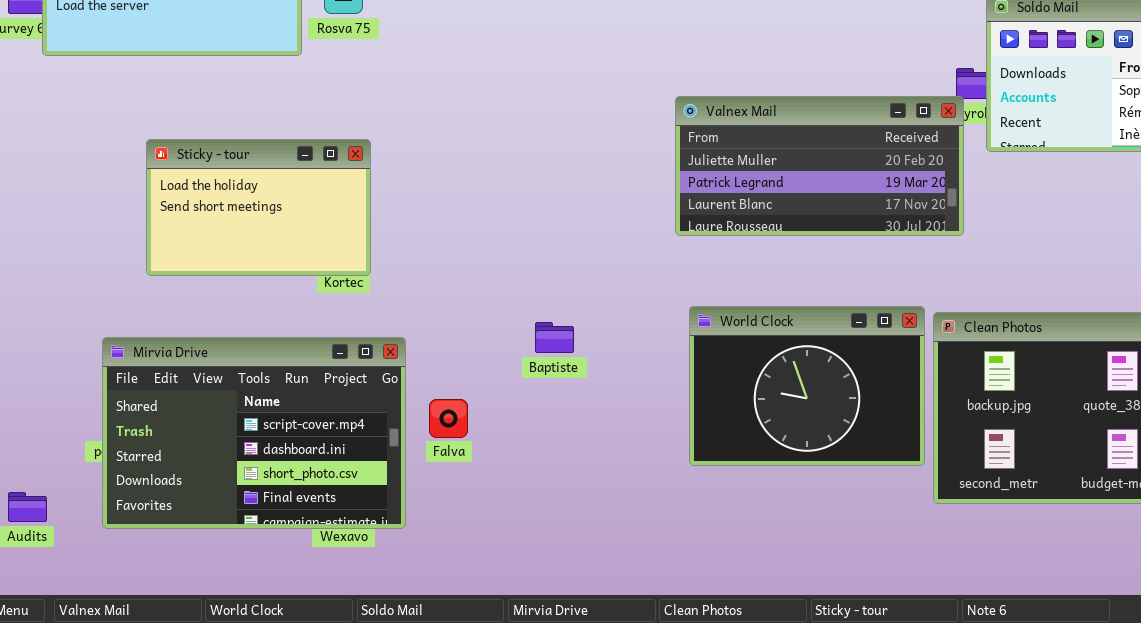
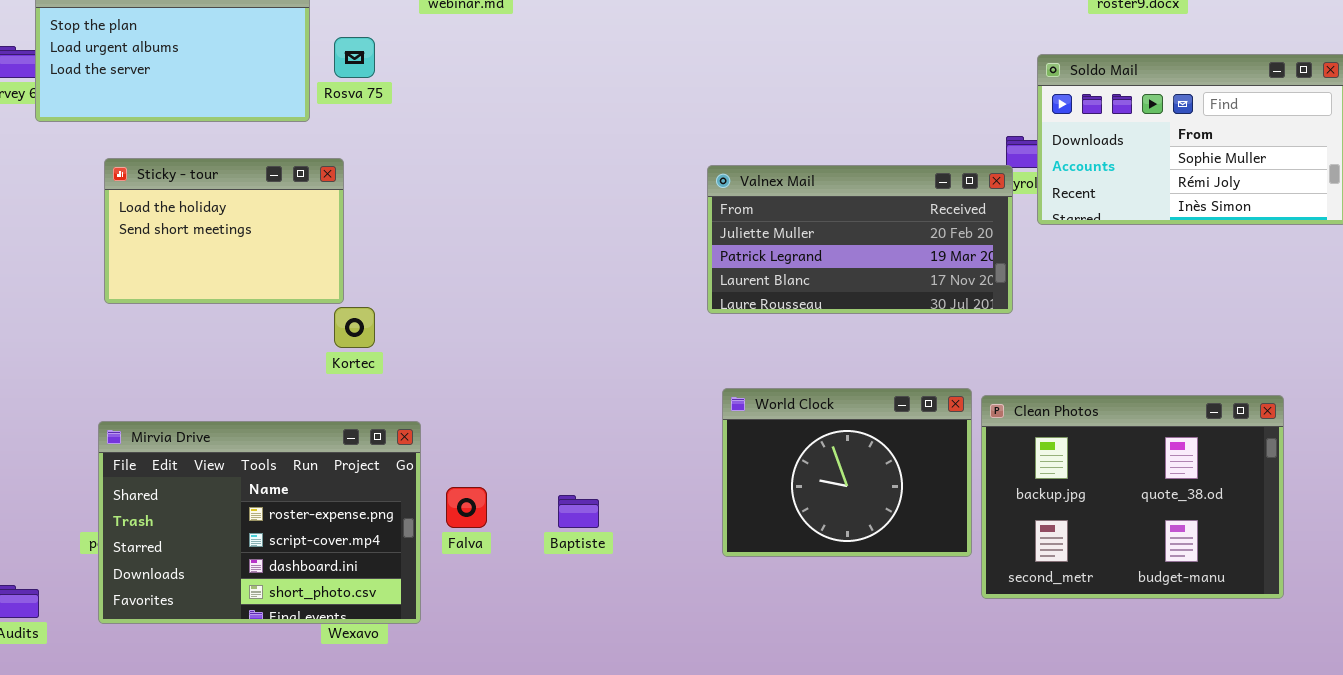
Sticky - tour: [146,139,371,276] -> [104,158,344,304], moved
Baptiste: [535,322,574,353] -> [558,495,599,528], moved
Mirvia Drive: [102,337,406,529] -> [98,421,421,624], scrolled up 1 row

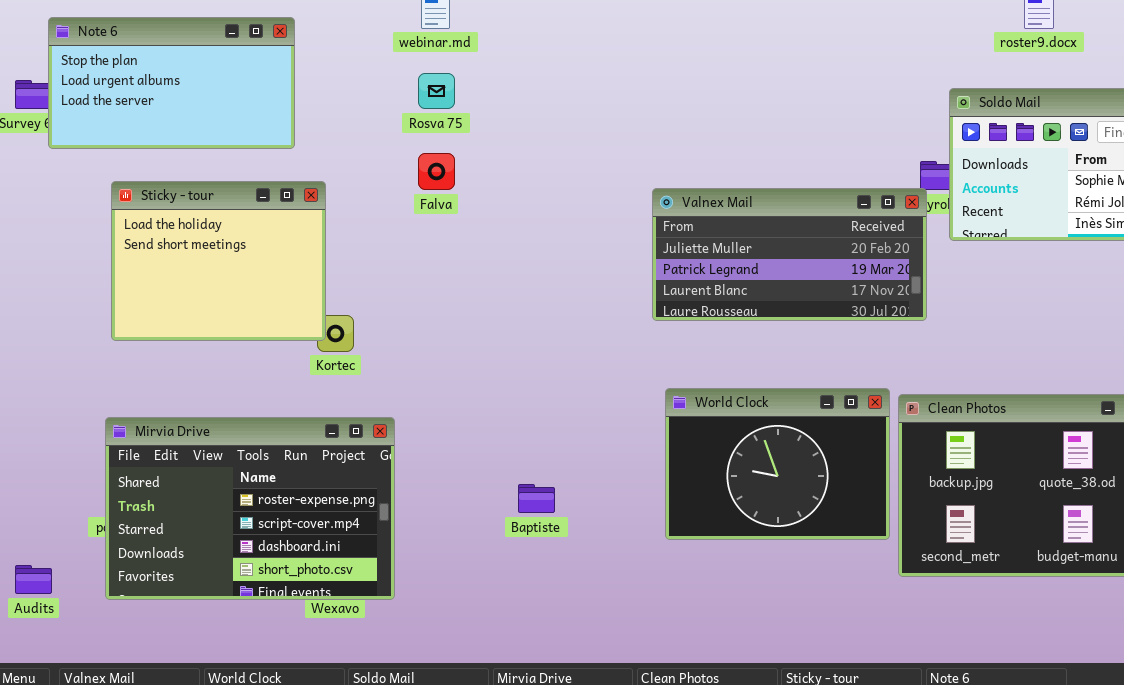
Rosva 75: [334,37,375,78] -> [418,73,455,109], moved
Sticky - tour: [104,158,344,304] -> [111,181,326,341], resized
Falva: [446,487,487,528] -> [418,153,455,190], moved

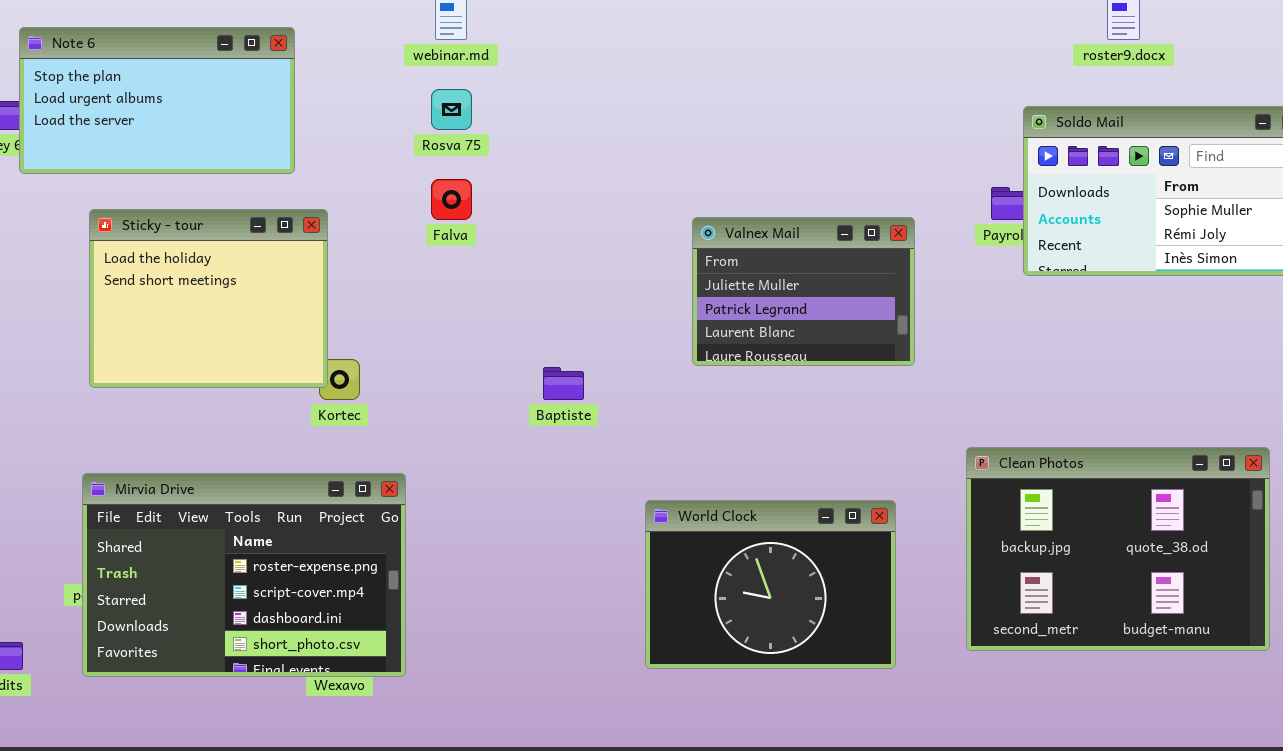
Valnex Mail: [652,188,927,321] -> [692,217,915,366], resized
World Clock: [665,388,890,540] -> [645,500,896,669], moved
Baptiste: [518,484,555,513] -> [543,367,584,400], moved

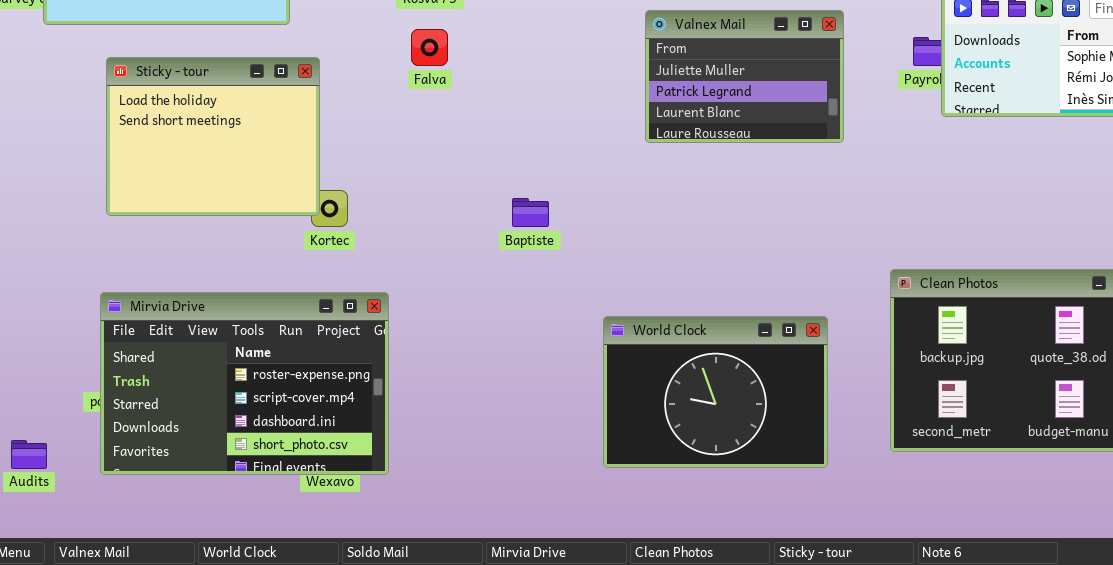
Valnex Mail: [692,217,915,366] -> [645,10,844,143], moved

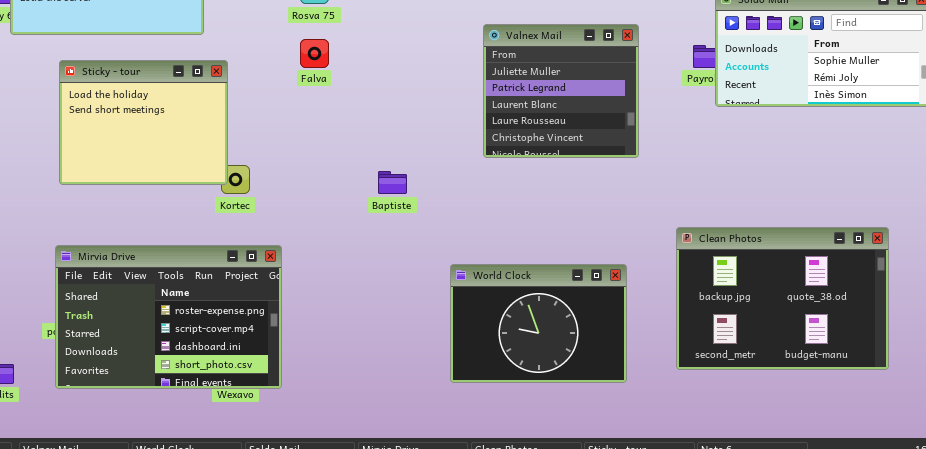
Valnex Mail: [645,10,844,143] -> [483,24,639,158], resized

